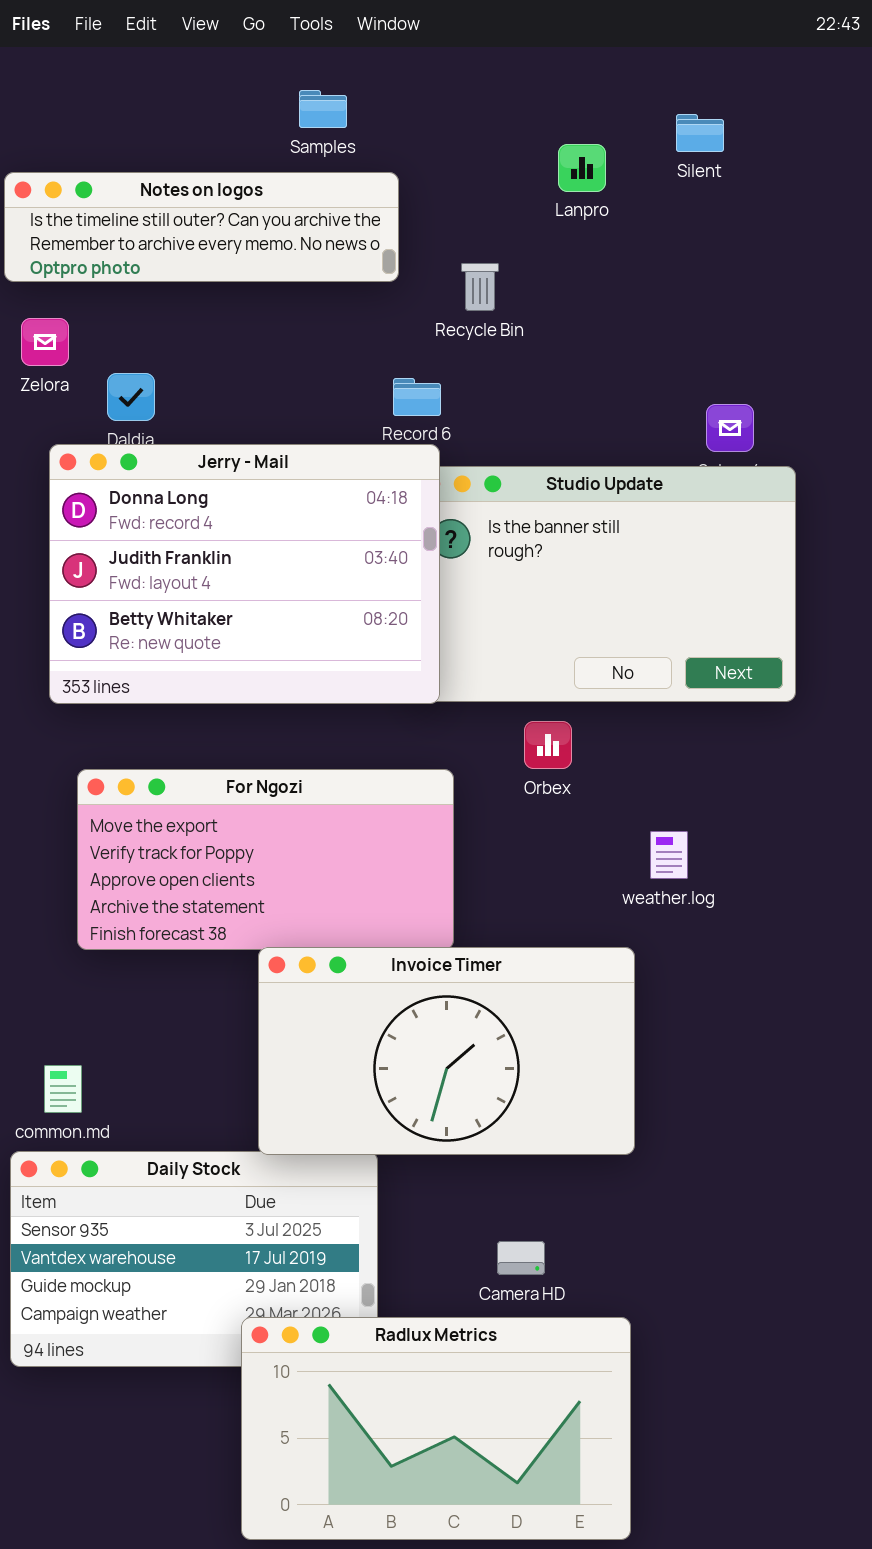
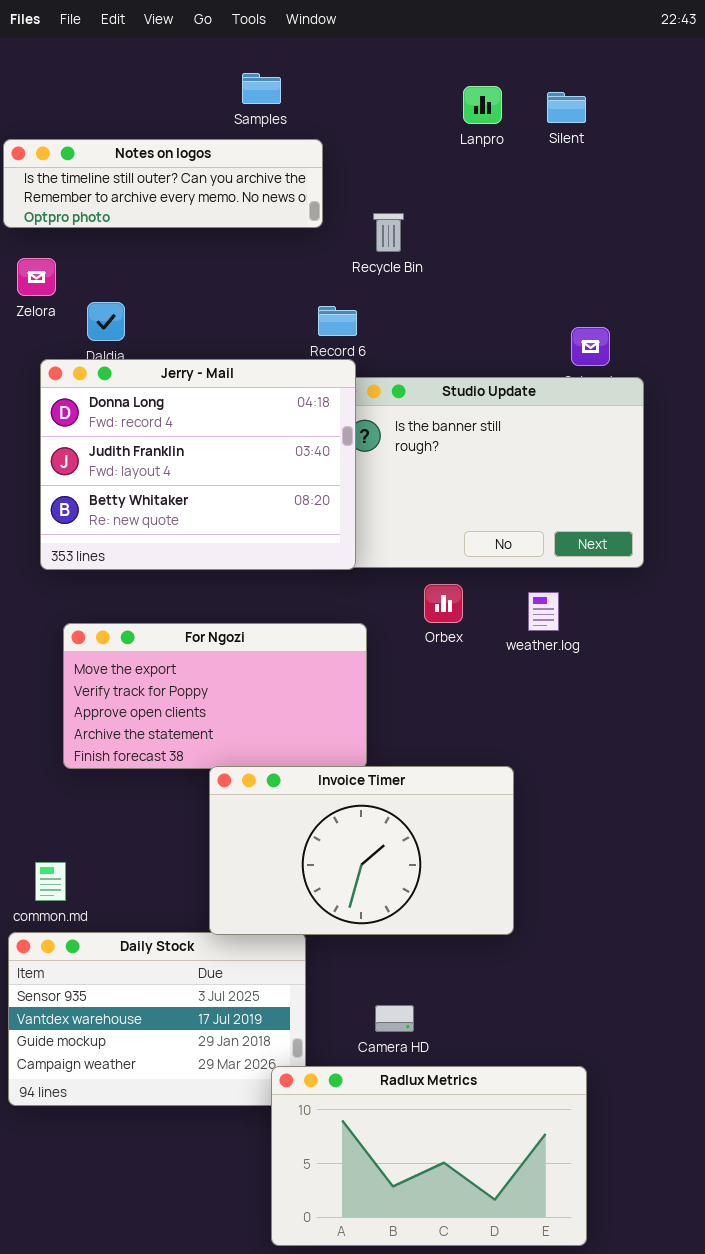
Lanpro: [558,144,606,192] -> [463,86,502,124], moved
weather.log: [650,831,688,879] -> [528,592,559,631], moved
Camera HD: [497,1241,545,1275] -> [375,1005,414,1032], moved
Radlux Metrics: [241,1317,631,1540] -> [271,1066,587,1246], moved

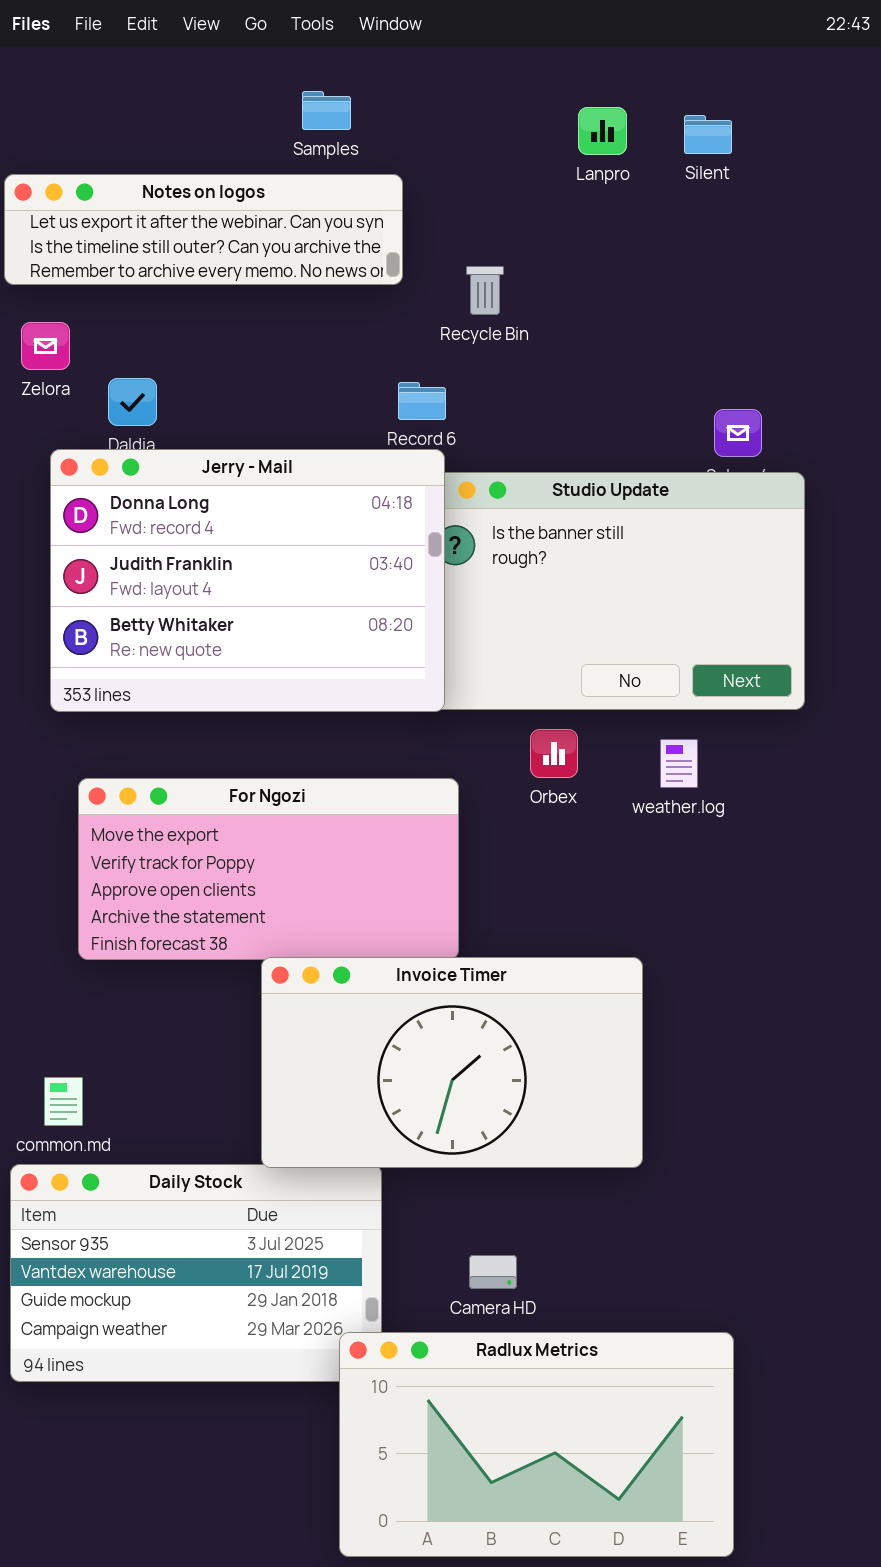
Notes on logos: [3,139,323,228] -> [4,174,403,285], scrolled up 1 row

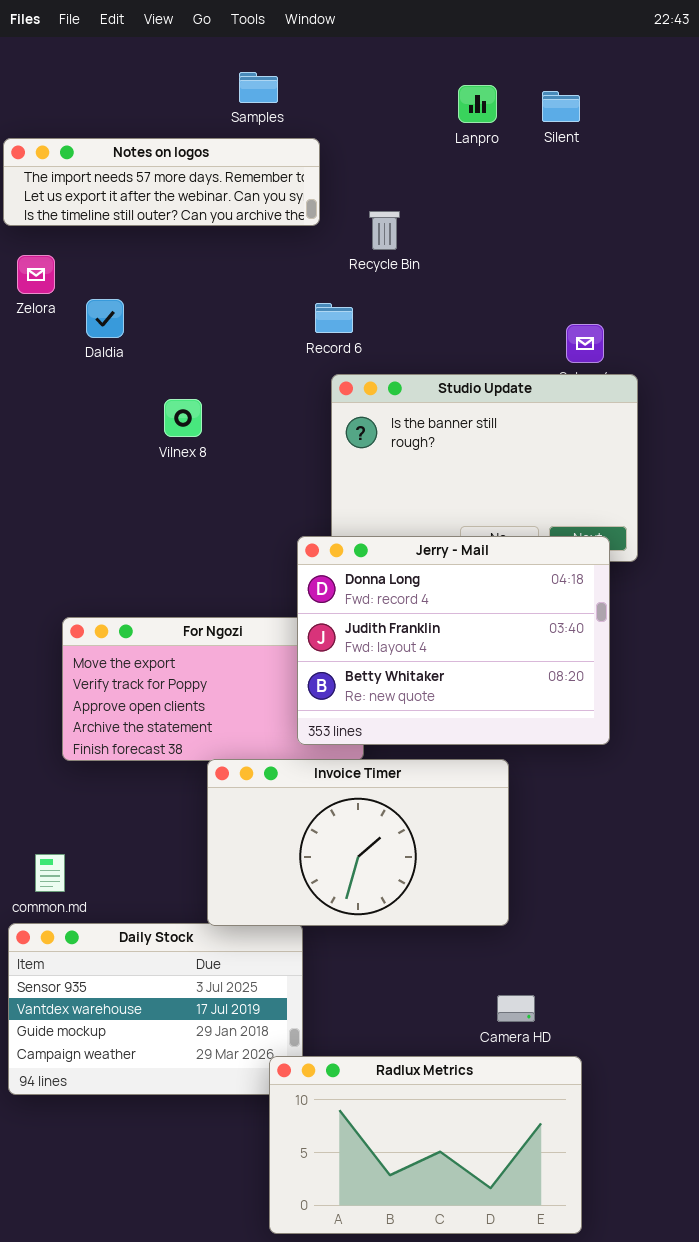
Notes on logos: [4,174,403,285] -> [3,138,320,226], scrolled up 1 row
Jerry - Mail: [50,449,445,712] -> [297,536,610,745], moved
Camera HD: [469,1255,517,1289] -> [497,995,535,1022], moved

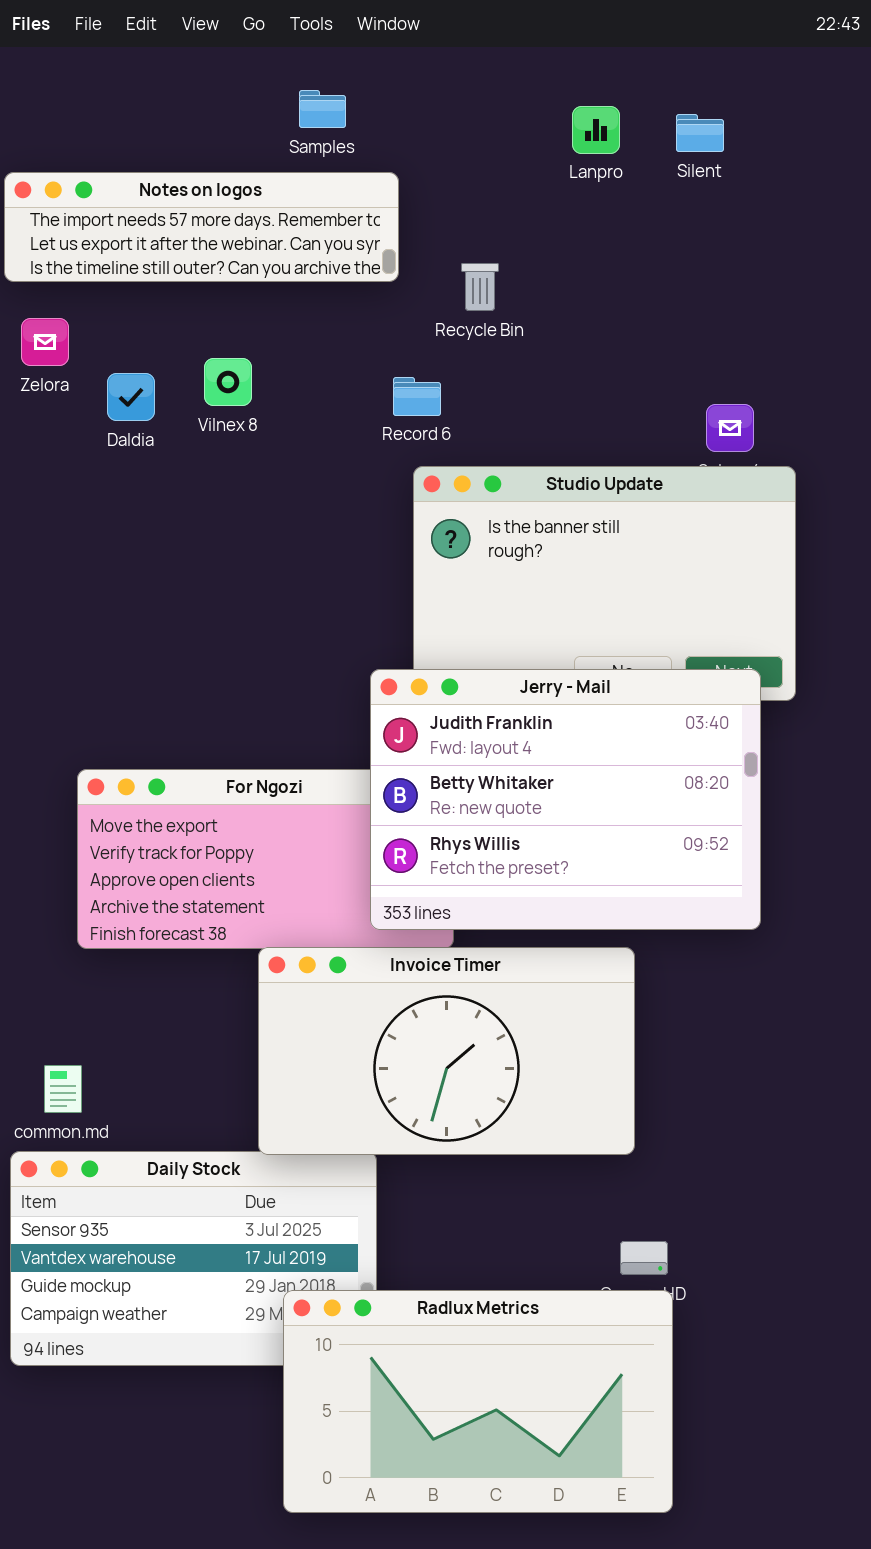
Vilnex 8: [164,399,202,437] -> [204,358,252,406], moved
Jerry - Mail: [297,536,610,745] -> [370,669,761,930], scrolled down 1 row
Radlux Metrics: [269,1056,582,1234] -> [283,1290,673,1513], moved

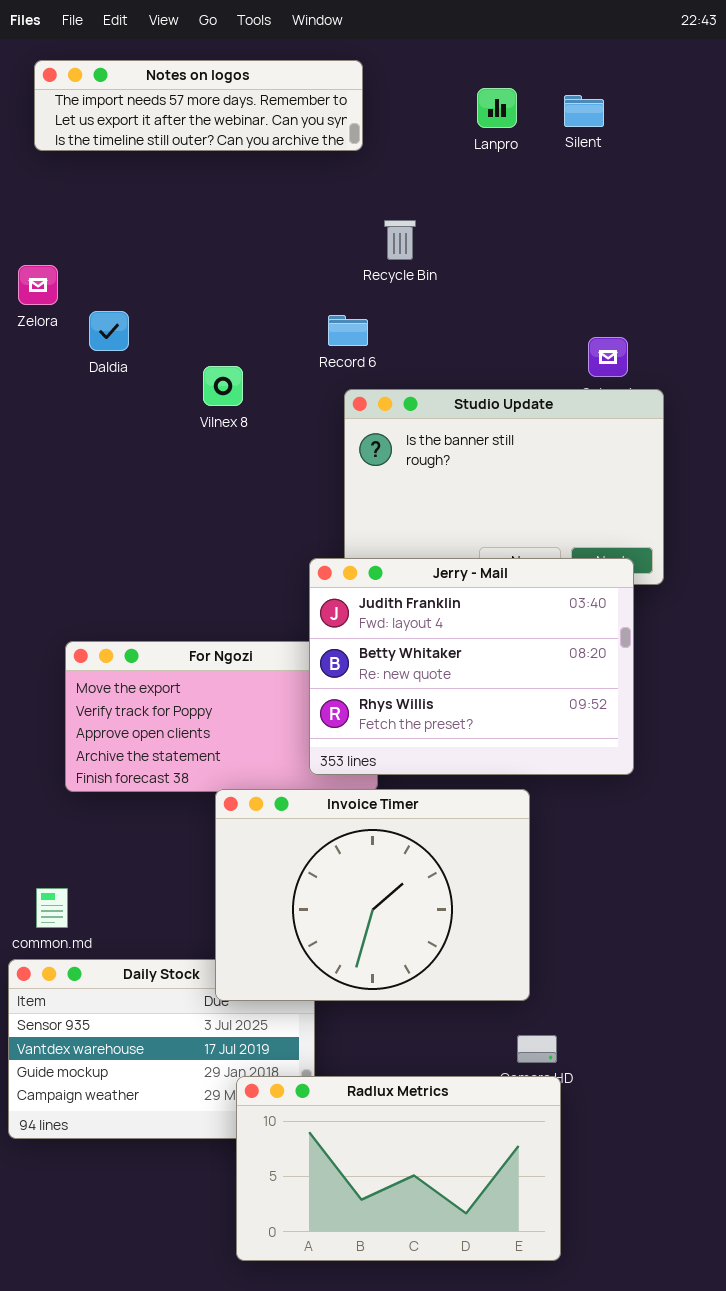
Notes on logos: [4,172,399,282] -> [34,60,363,151], moved
Vilnex 8: [204,358,252,406] -> [203,366,243,406], moved
Invoice Timer: [258,947,635,1155] -> [215,789,530,1001], resized

